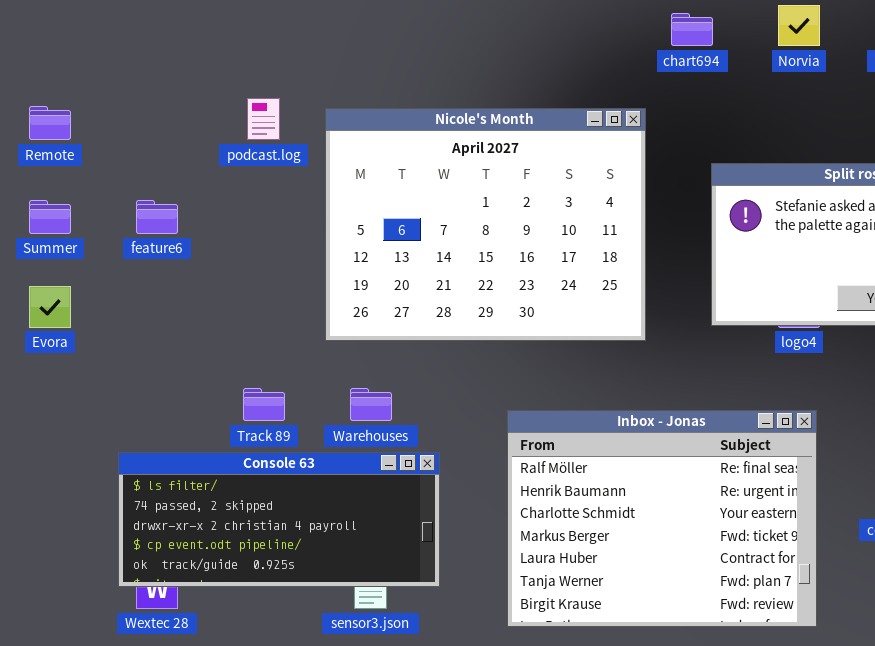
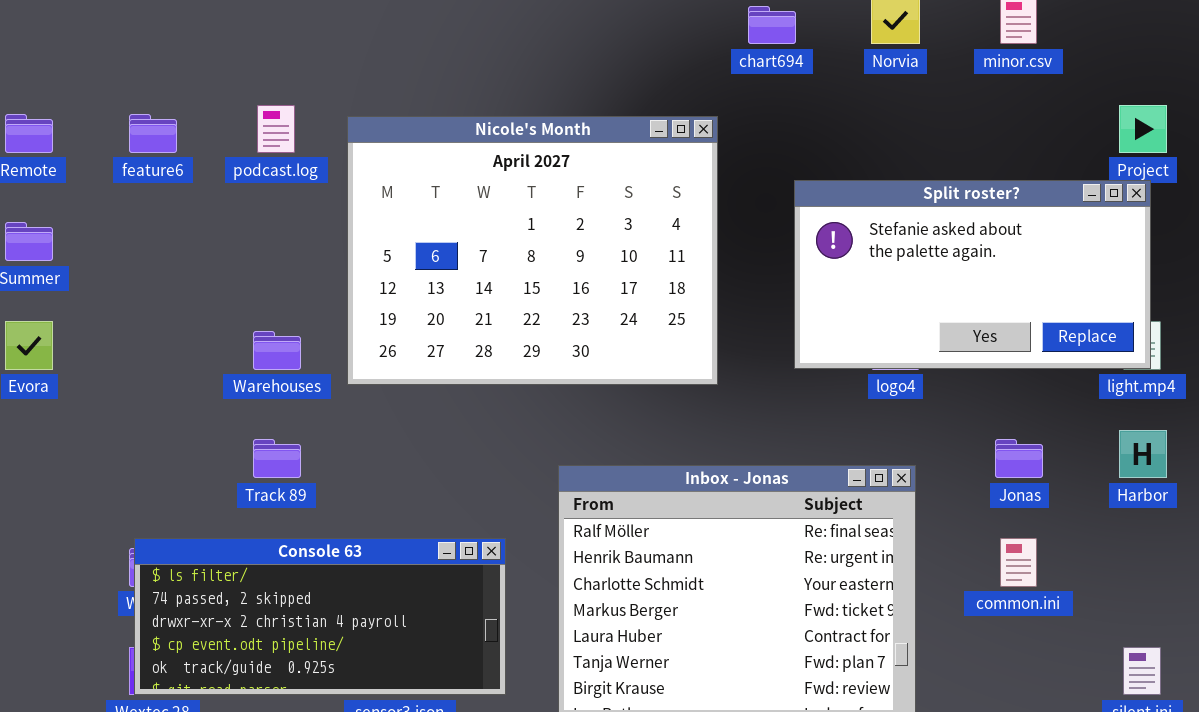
feature6: [136,200,178,234] -> [129,114,177,153], moved
Warehouses: [350,388,392,421] -> [253,331,301,370], moved
Console 63: [118,452,440,587] -> [134,538,506,695], moved

